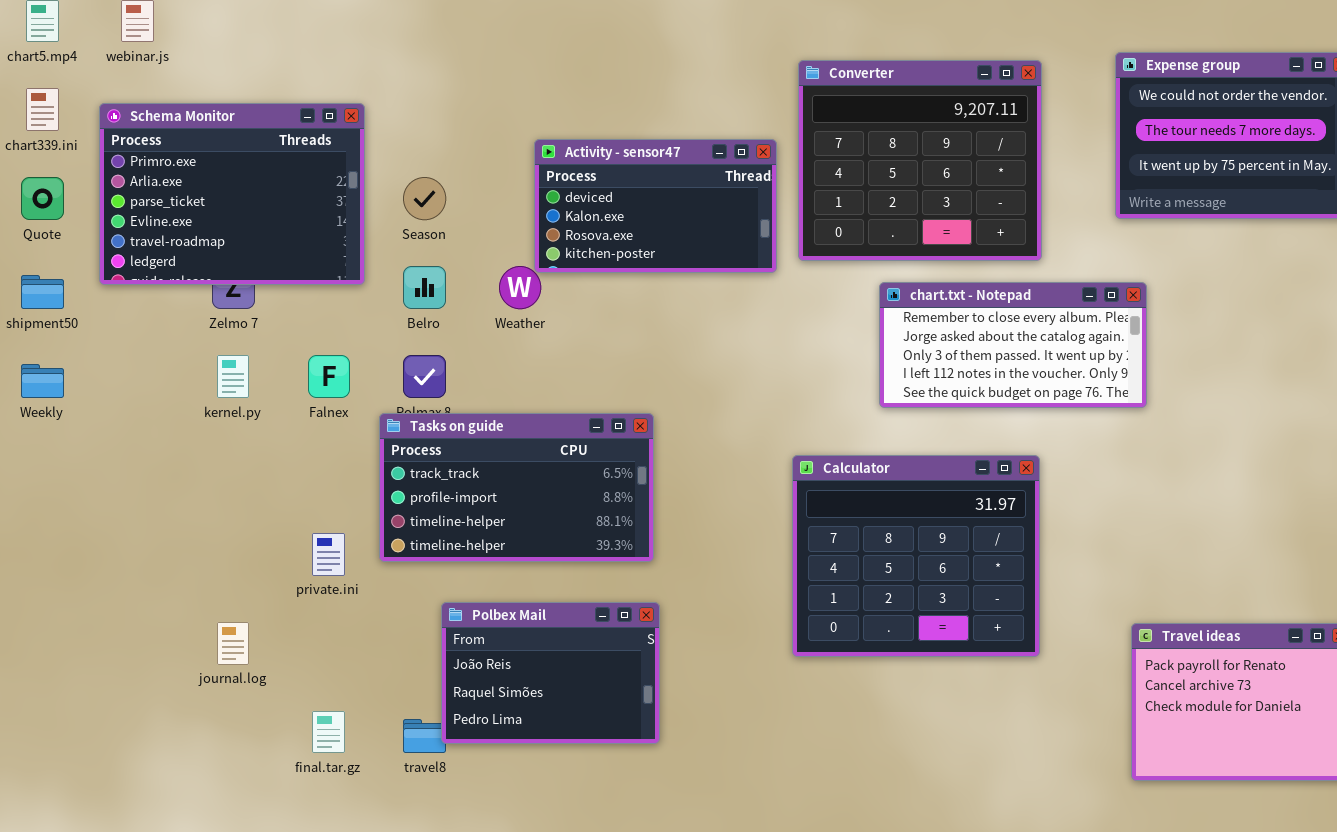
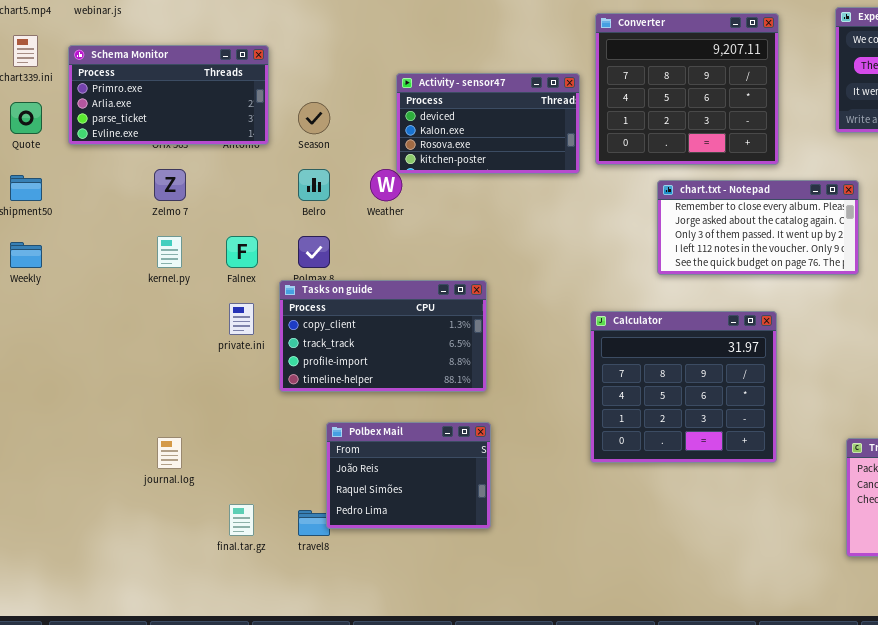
Schema Monitor: [99,103,365,285] -> [68,45,269,145], resized
Tasks on guide: [379,413,654,562] -> [279,280,487,392], scrolled up 1 row
private.ini: [312,533,345,576] -> [229,303,254,335], moved

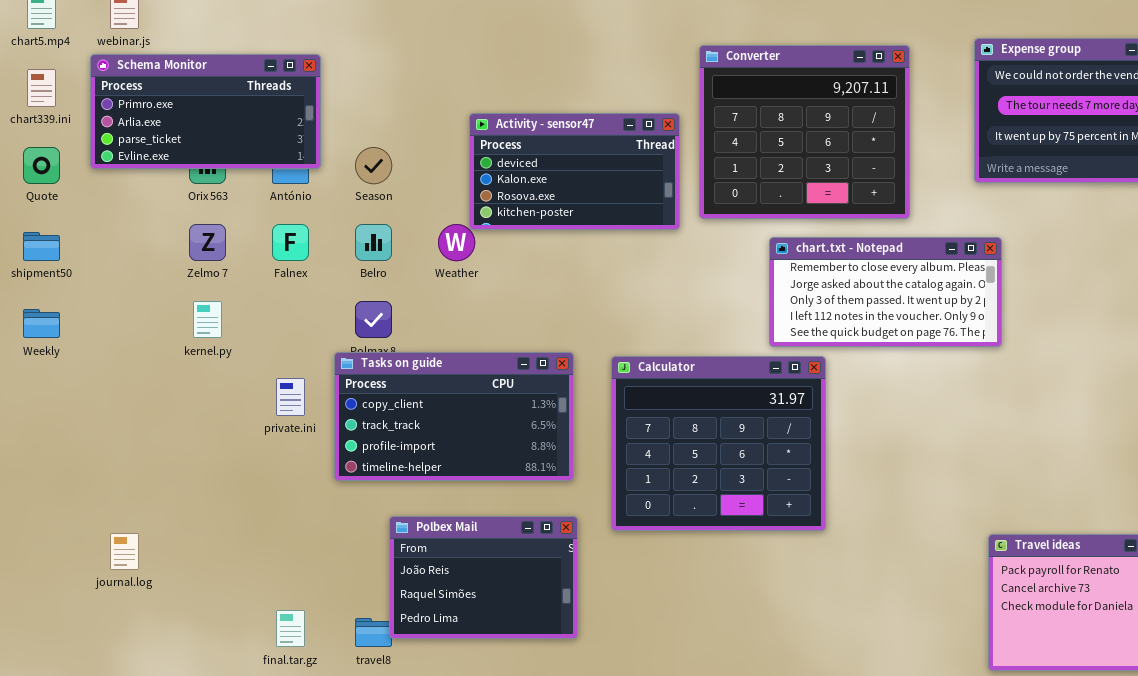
Schema Monitor: [68,45,269,145] -> [90,54,321,169], moved
Falnex: [226,236,258,268] -> [272,224,309,261], moved
Calculator: [590,311,777,463] -> [611,356,826,531], moved
journal.log: [157,437,182,469] -> [110,533,139,570], moved

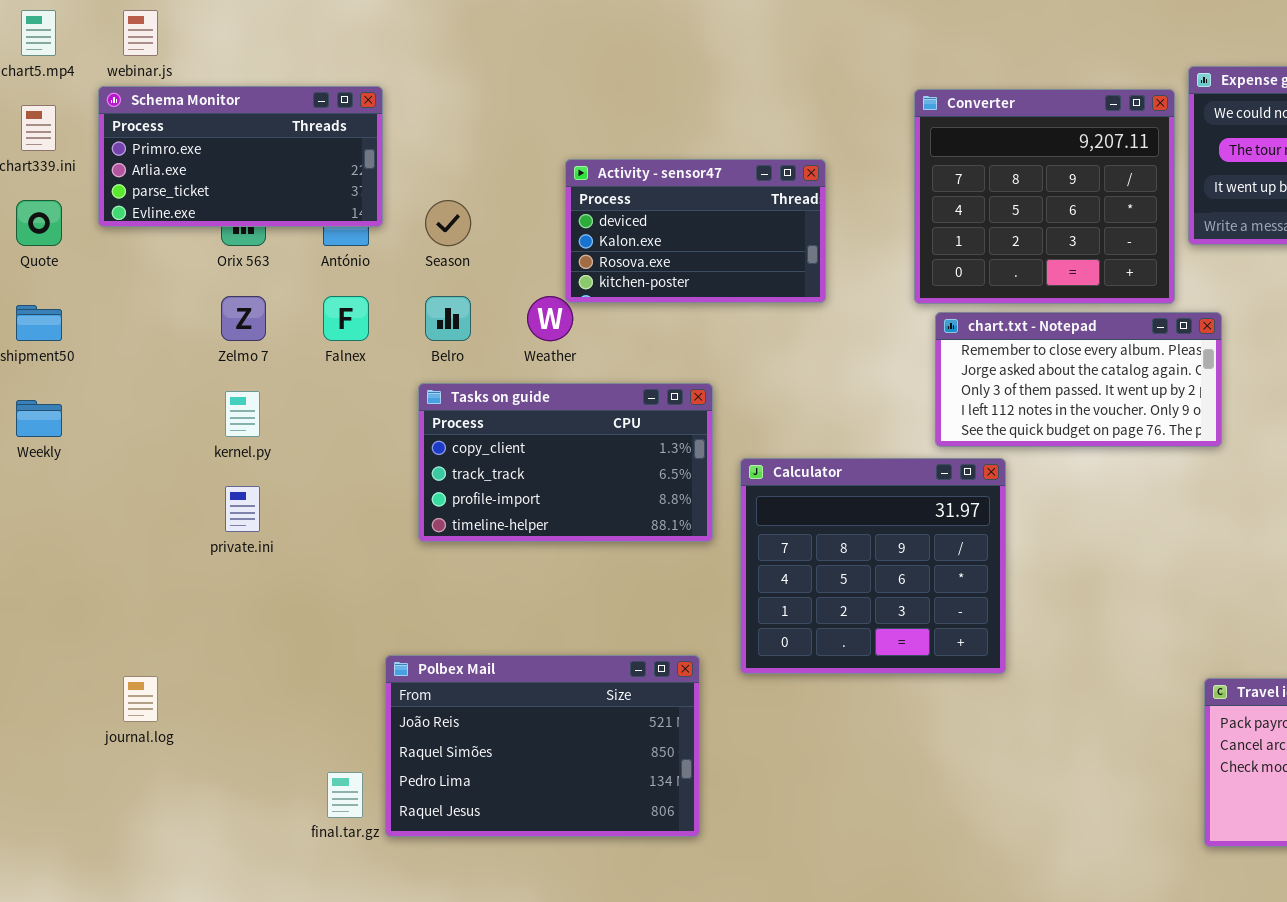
Converter: [699,45,910,219] -> [914,89,1175,304], moved
Tasks on guide: [334,352,574,481] -> [418,383,713,542], moved
private.ini: [276,378,305,416] -> [225,486,260,532], moved
Polbex Mail: [389,516,578,639] -> [385,655,700,837], resized

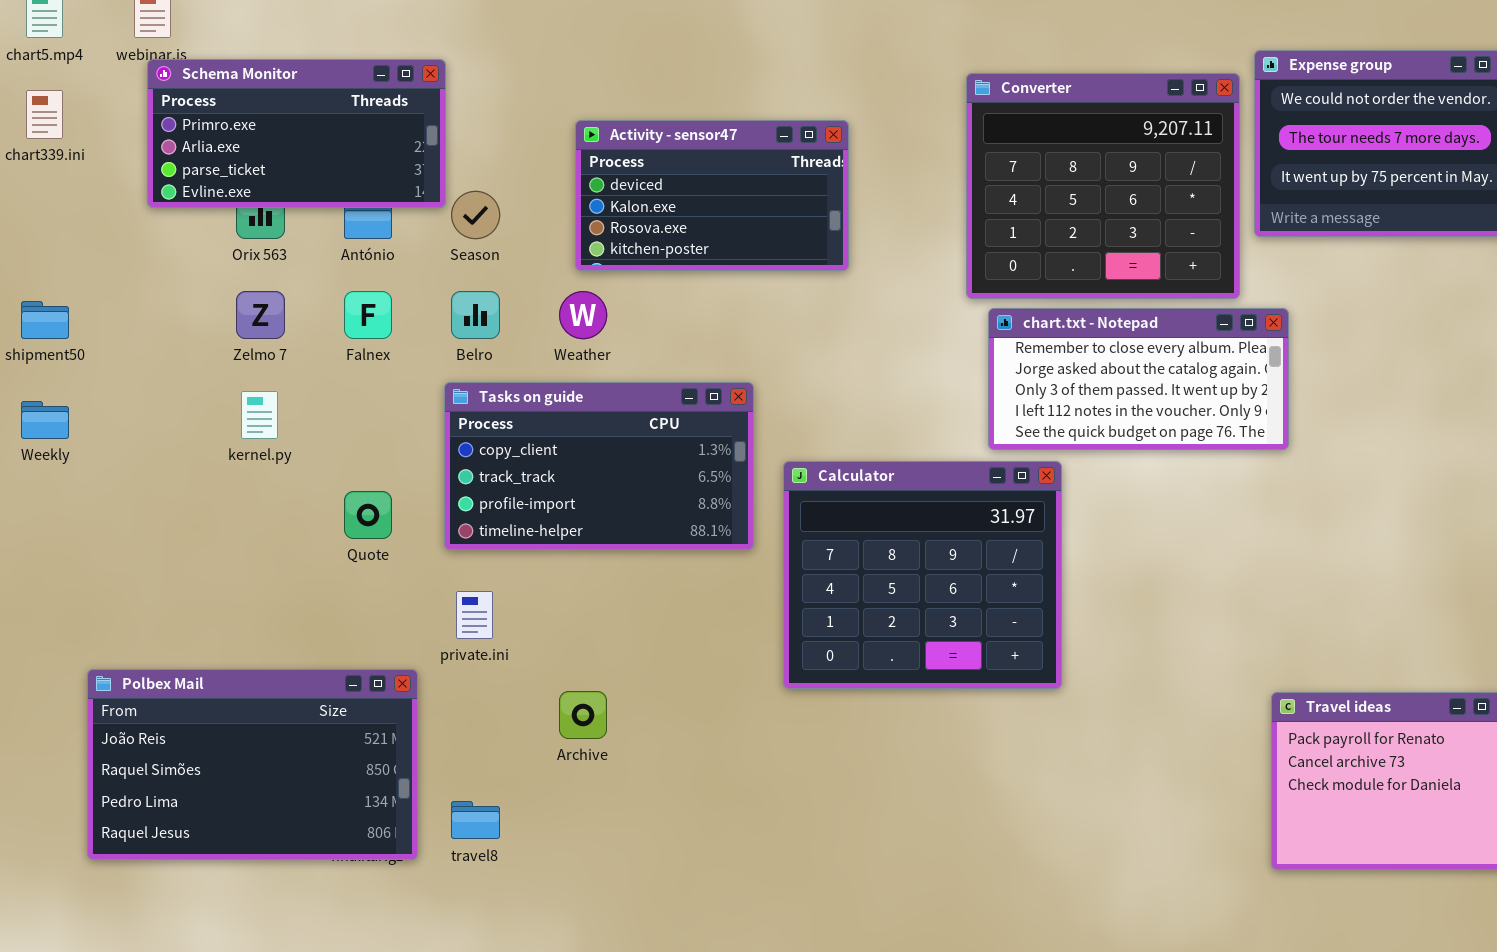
Schema Monitor: [98,86,383,227] -> [147,59,446,208], moved
Activity - sensor47: [565,159,826,303] -> [575,120,849,271], moved
Quote: [16,200,62,246] -> [344,491,392,539], moved
private.ini: [225,486,260,532] -> [456,591,493,639], moved
Polbex Mail: [385,655,700,837] -> [87,669,418,860], moved

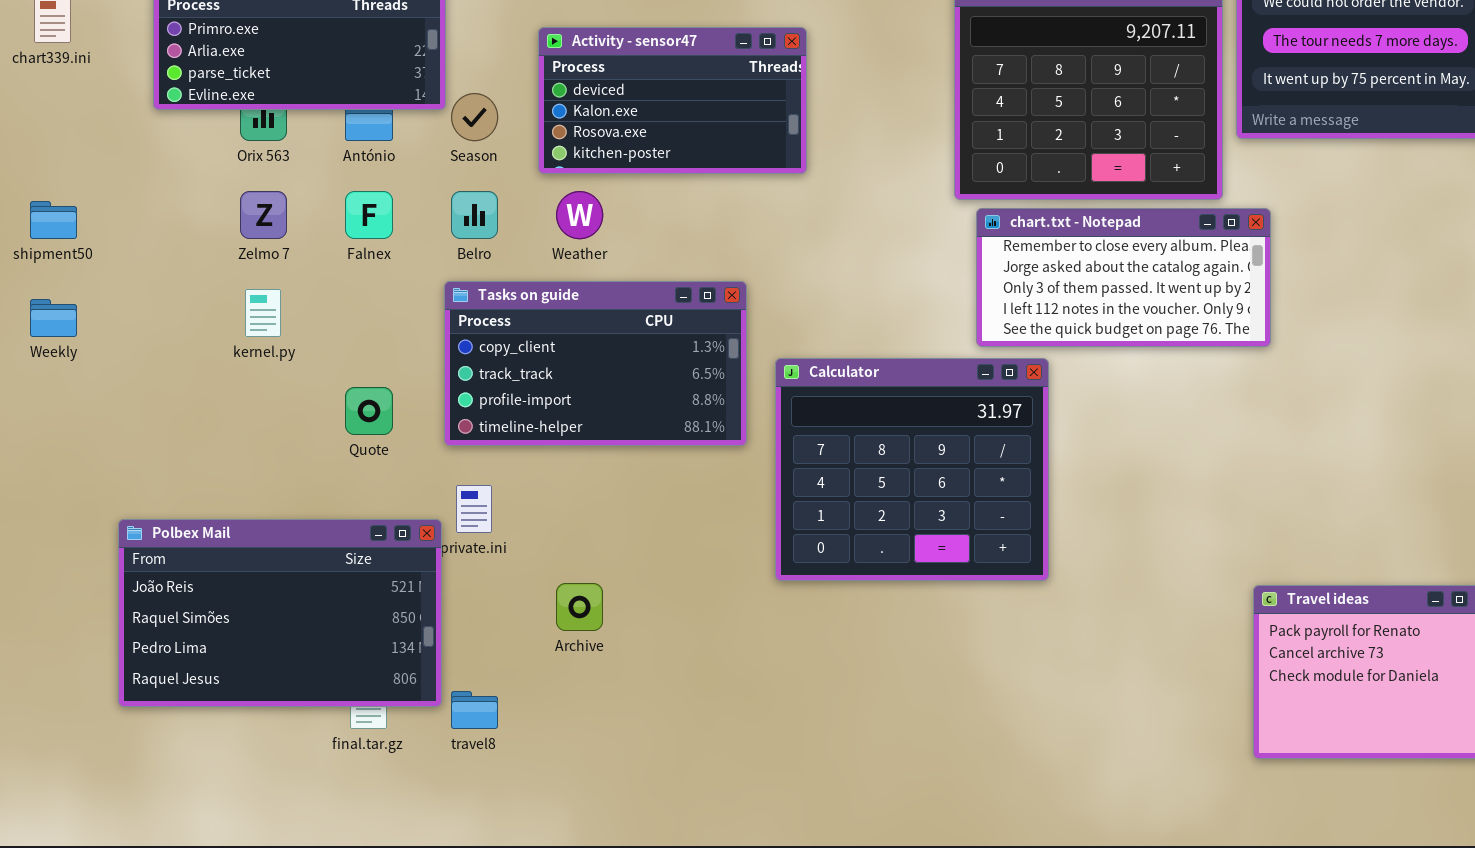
Activity - sensor47: [575,120,849,271] -> [538,27,807,174], moved
Polbex Mail: [87,669,418,860] -> [118,519,442,707], moved

